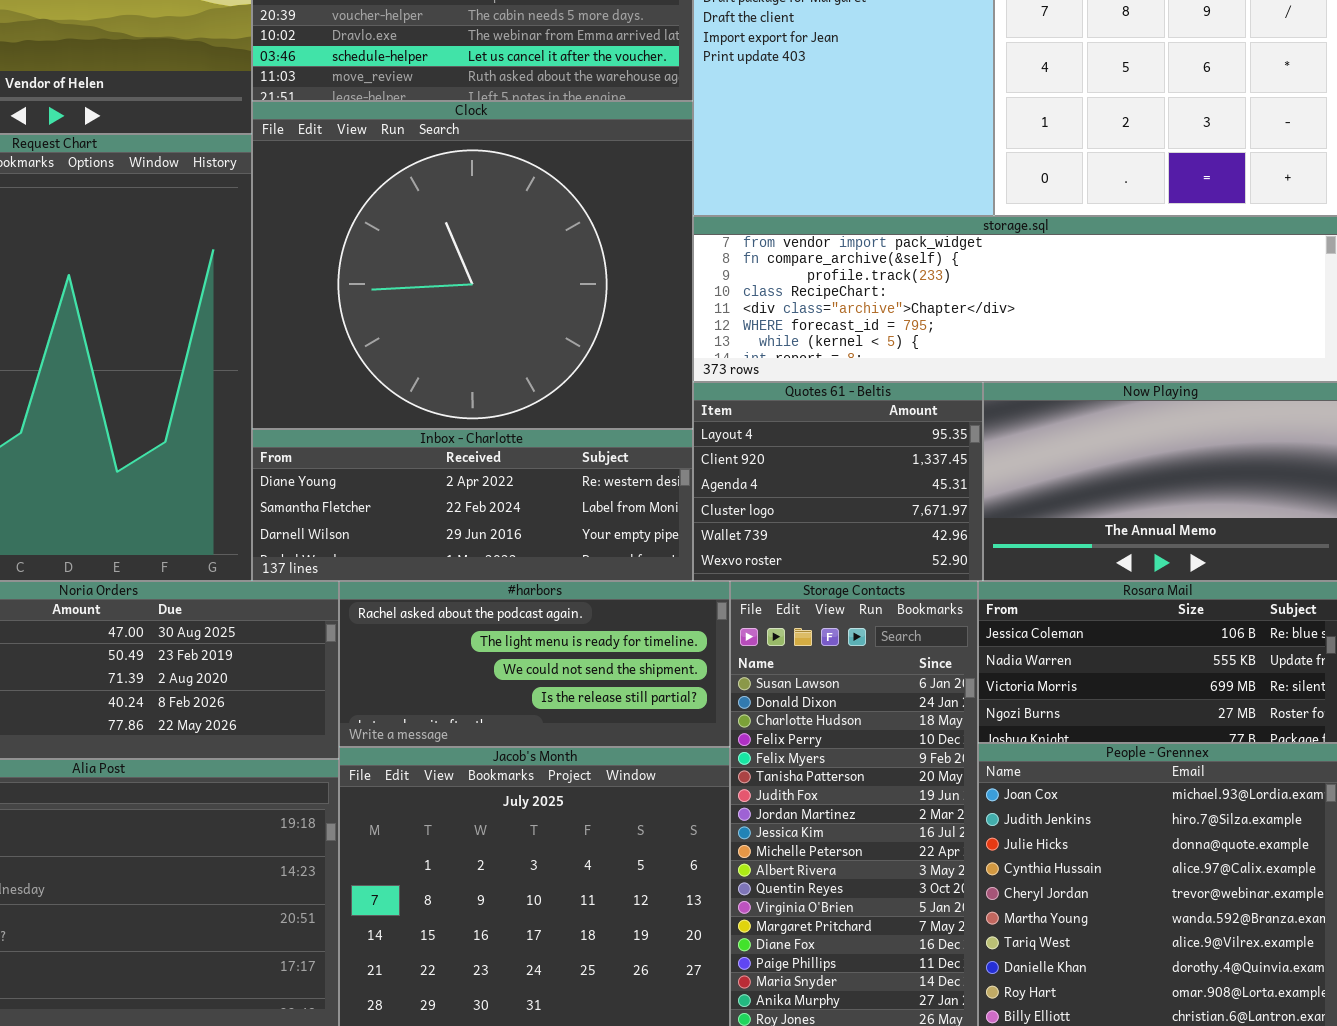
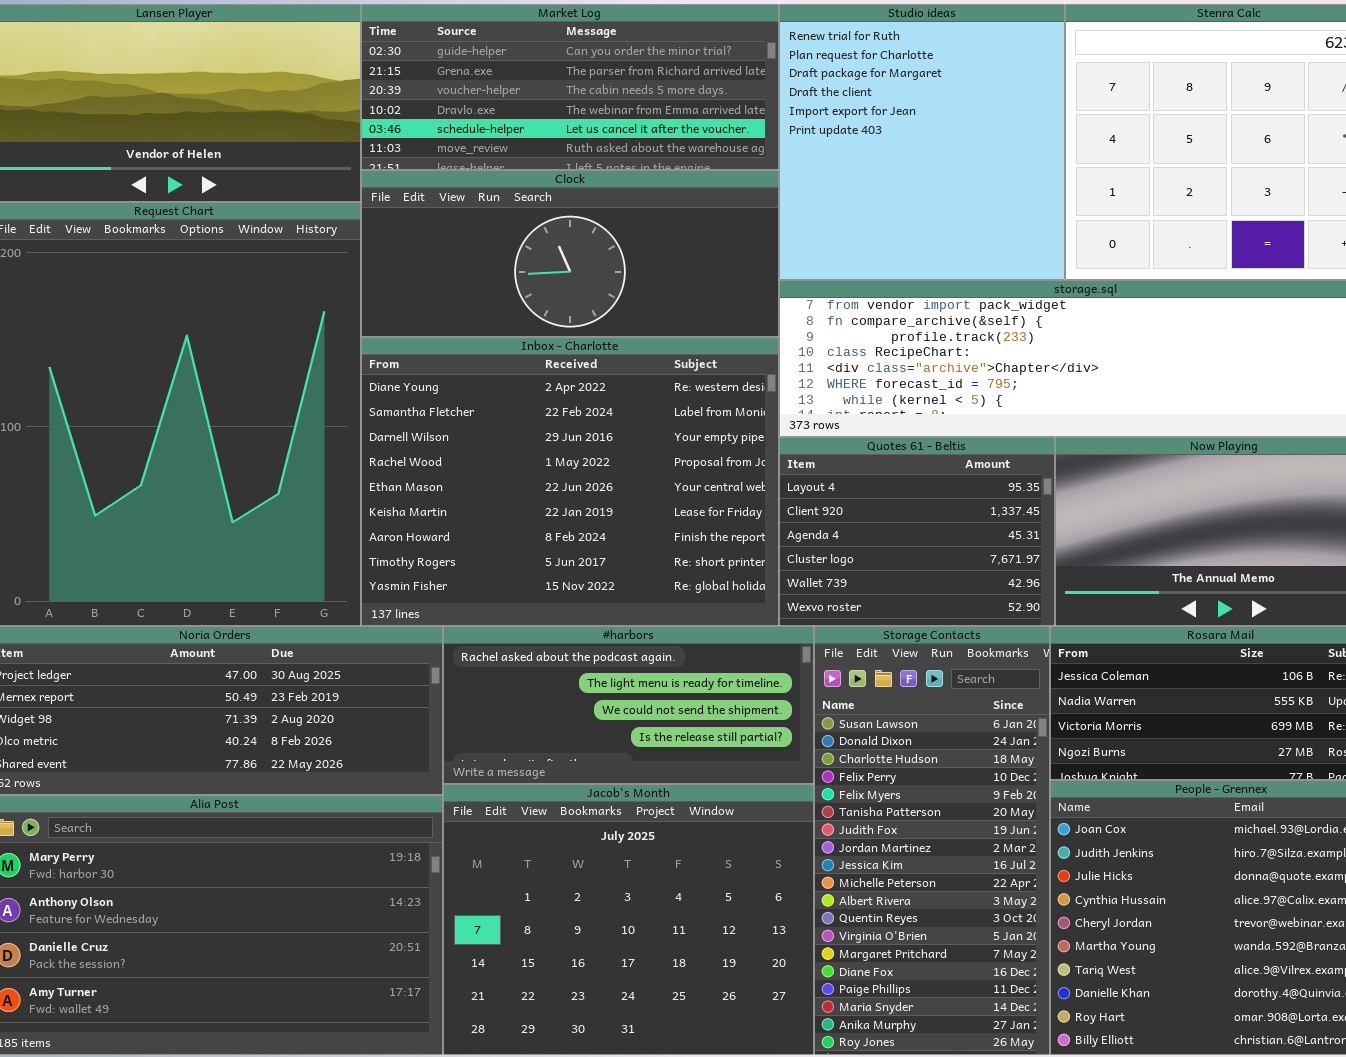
Clock: [252,101,693,429] -> [361,170,779,337], resized
Inbox - Charlotte: [252,429,693,581] -> [361,337,779,626], resized

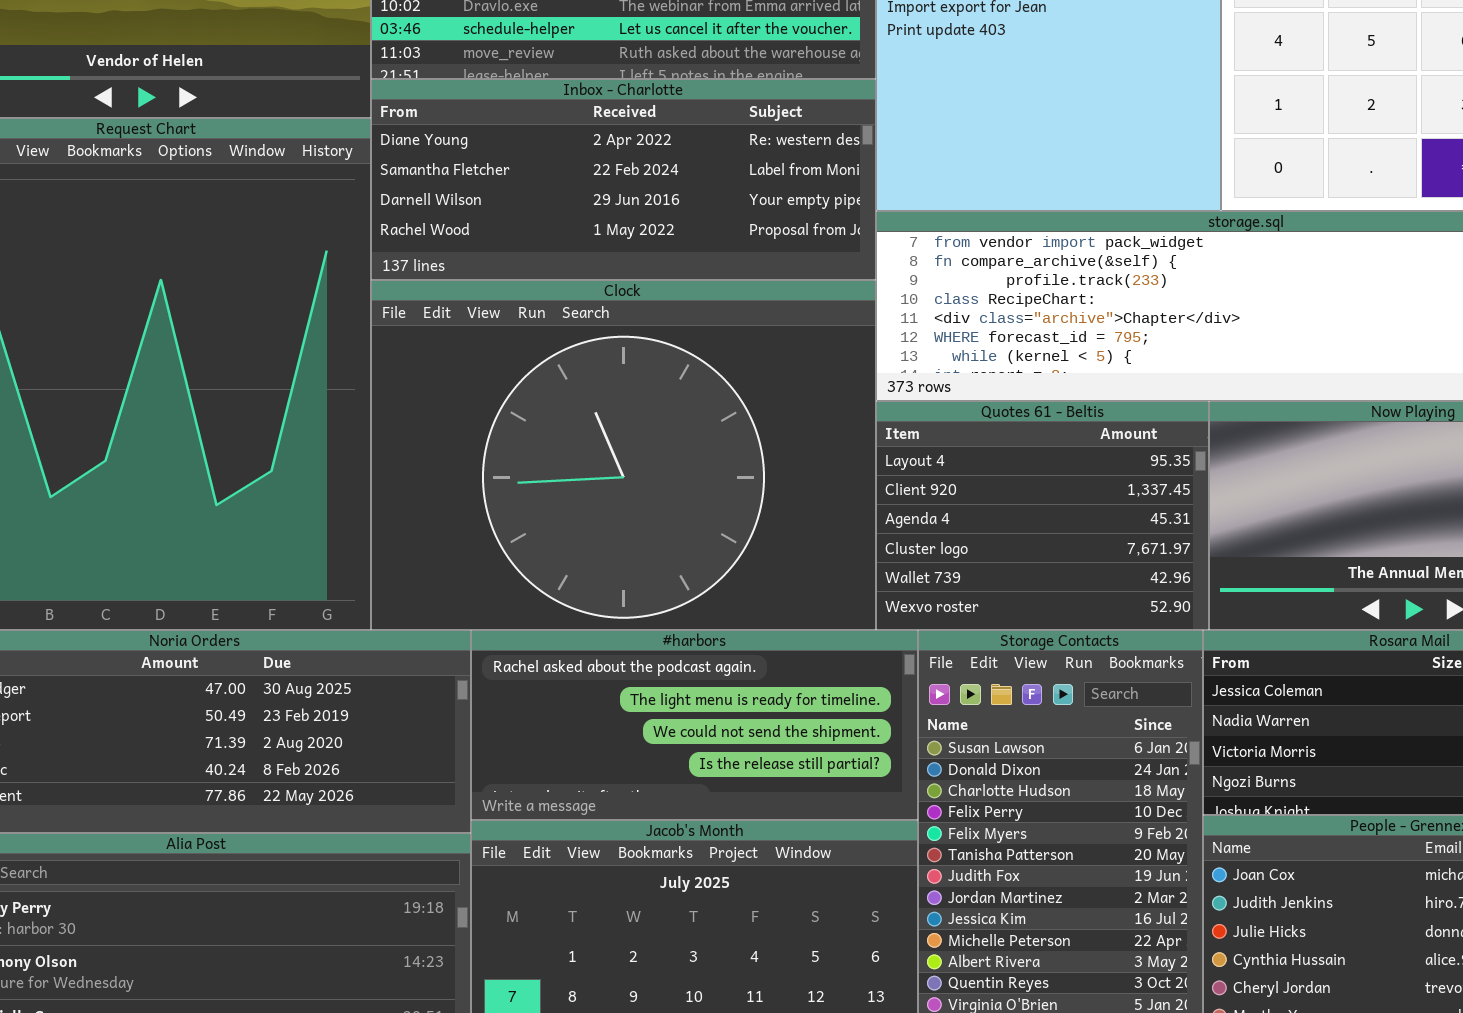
Clock: [361,170,779,337] -> [371,280,876,630], moved, resized
Inbox - Charlotte: [361,337,779,626] -> [371,79,876,280], moved, resized

